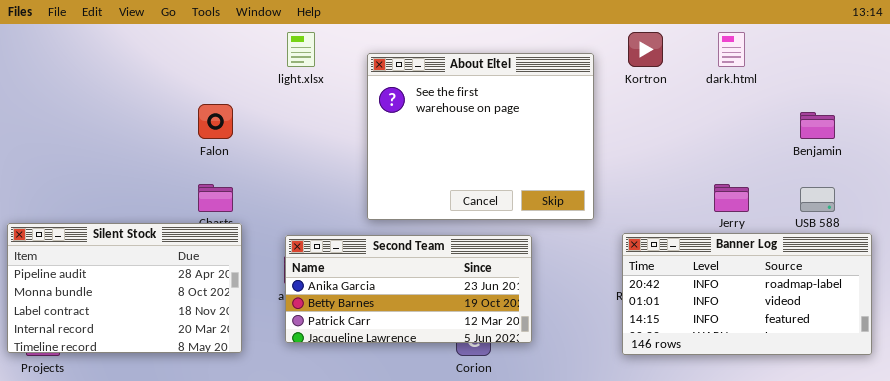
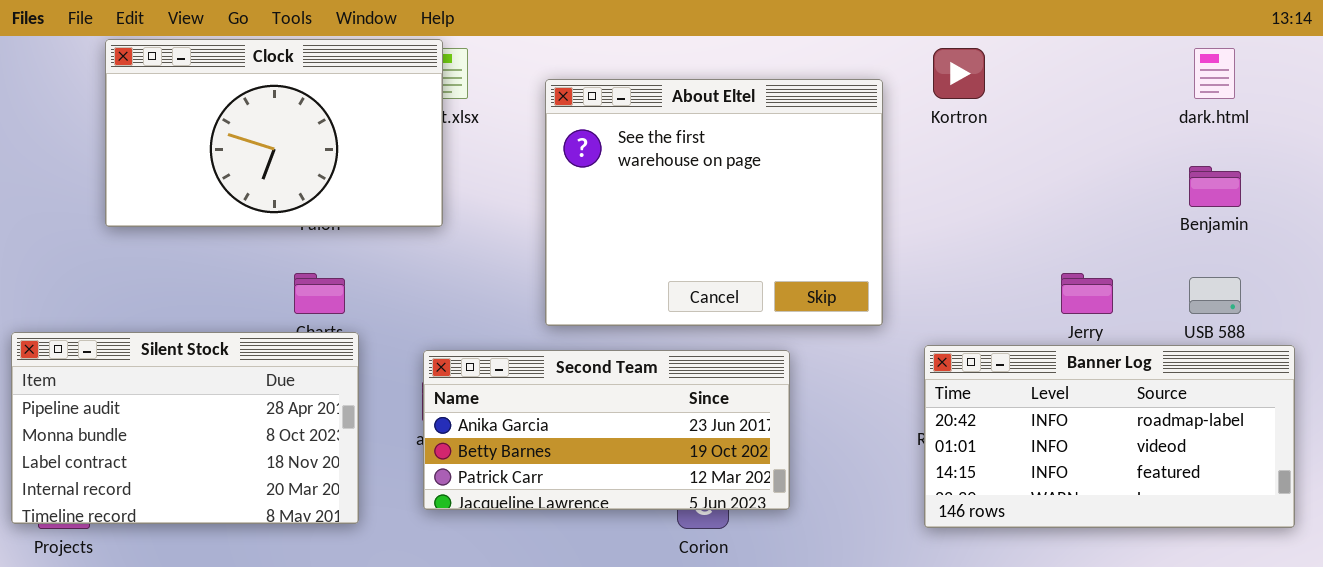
Clock: none -> [105,39,443,227], opened
dark.html: [718,32,745,67] -> [1194,48,1235,99], moved

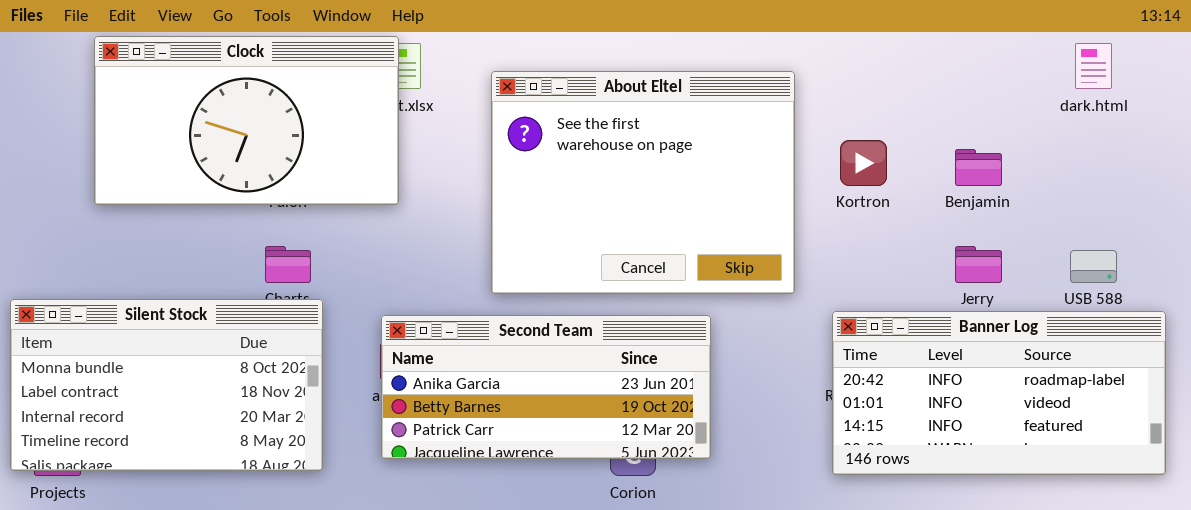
Kortron: [933,48,985,99] -> [840,140,887,186], moved
Benjamin: [1189,166,1241,207] -> [955,149,1002,186], moved
Silent Stock: [11,332,359,524] -> [10,299,323,471], scrolled down 1 row

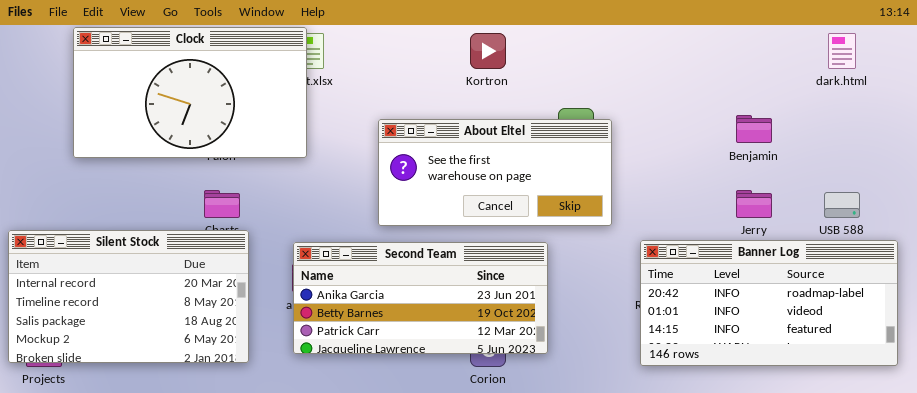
About Eltel: [491,71,795,294] -> [378,119,612,226], resized
Kortron: [840,140,887,186] -> [470,33,506,69], moved
Silent Stock: [10,299,323,471] -> [8,230,249,363], scrolled down 2 rows

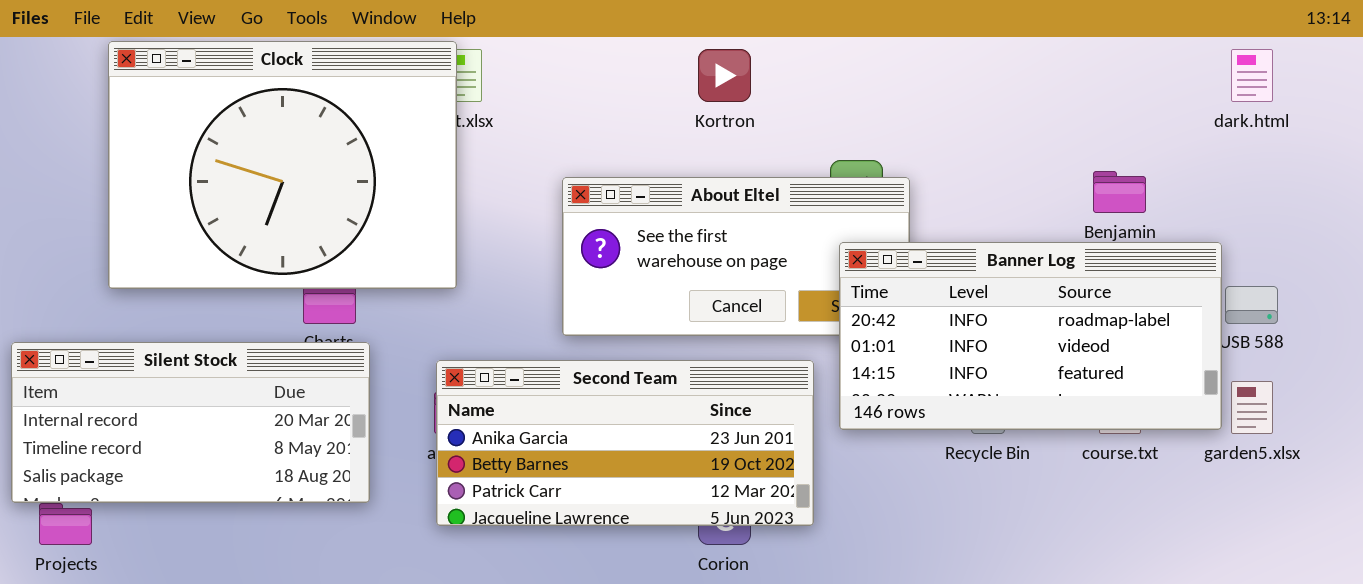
Clock: [73,27,307,158] -> [108,41,457,289], resized
Silent Stock: [8,230,249,363] -> [11,342,370,503], resized
Banner Log: [640,240,898,366] -> [839,242,1222,430], moved

